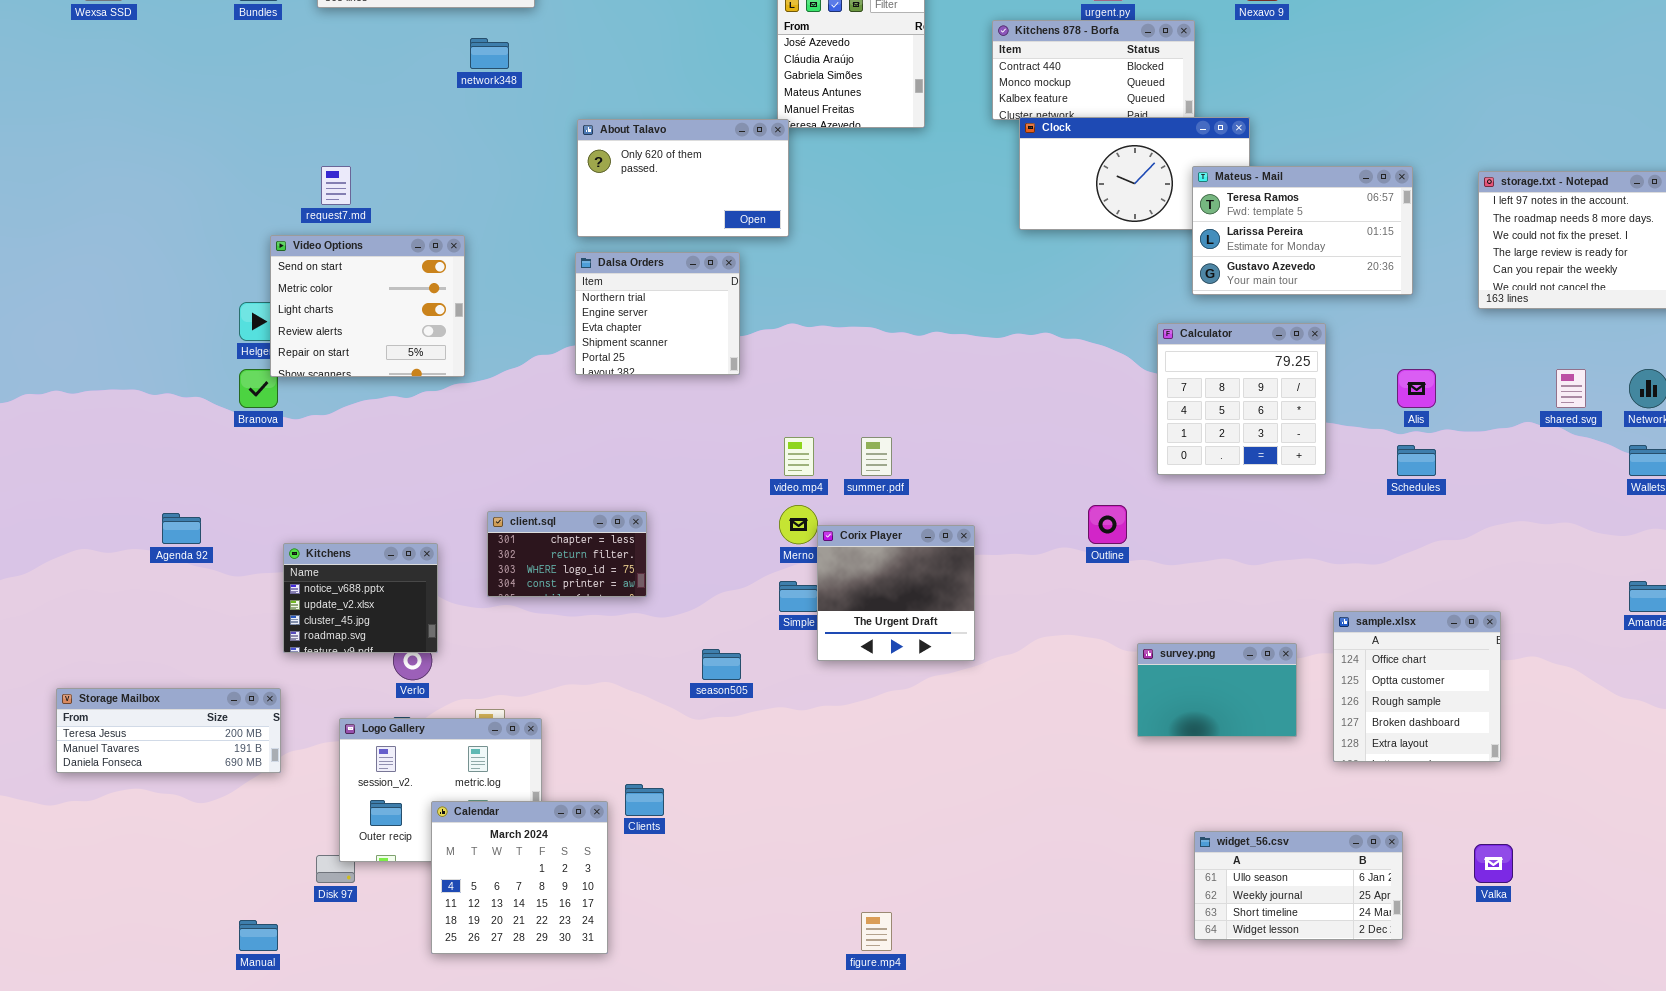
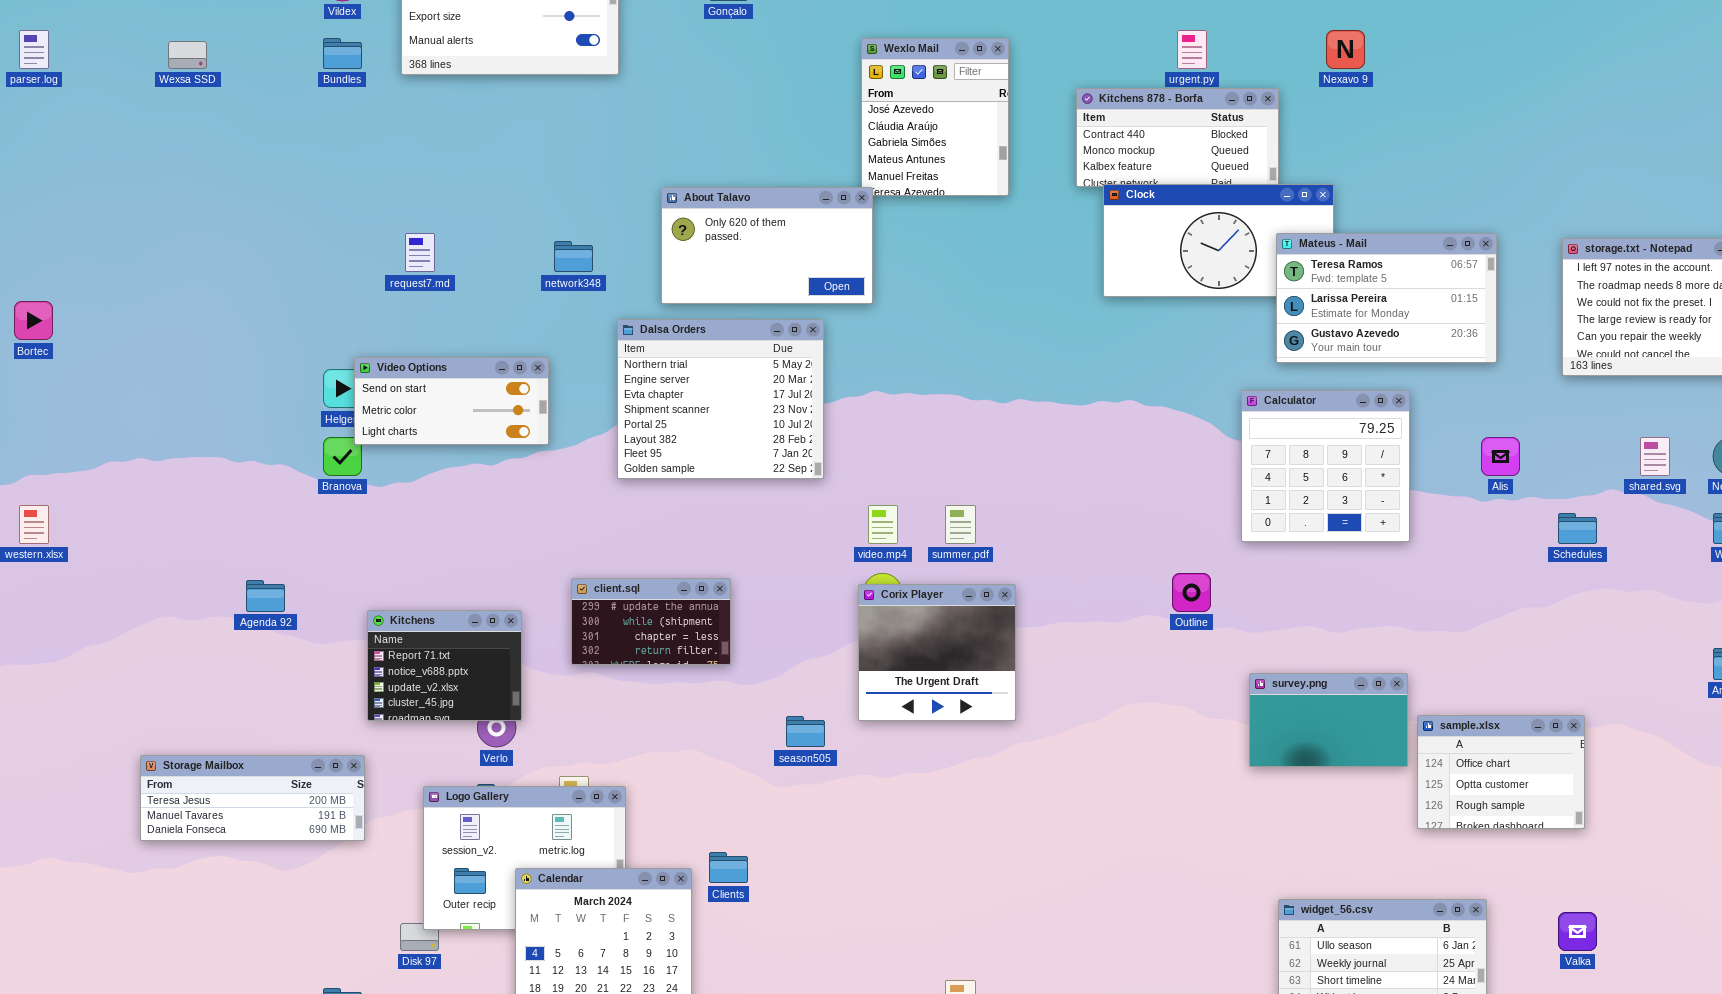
network348: [470,38,509,69] -> [554,241,593,272], moved
Video Options: [270,235,465,377] -> [354,357,549,445], resized
Dalsa Orders: [575,252,740,375] -> [617,319,824,479], resized
Schedules: [1397,445,1436,476] -> [1558,513,1597,544], moved
client.sql: [487,511,647,597] -> [571,578,731,665], scrolled up 2 rows
Corix Player: [817,525,975,661] -> [858,584,1016,721], moved
Kitchens: [283,543,438,653] -> [367,610,522,721], scrolled up 1 row
sample.xlsx: [1333,611,1501,762] -> [1417,715,1585,829], resized
survey.png: [1137,643,1297,737] -> [1249,673,1408,767], moved

